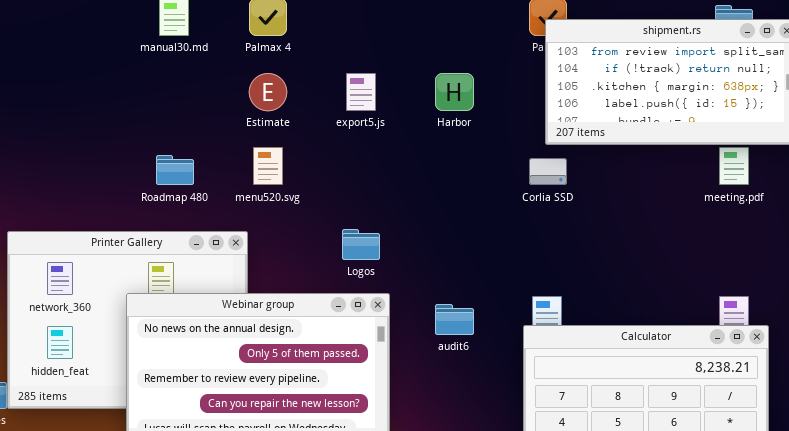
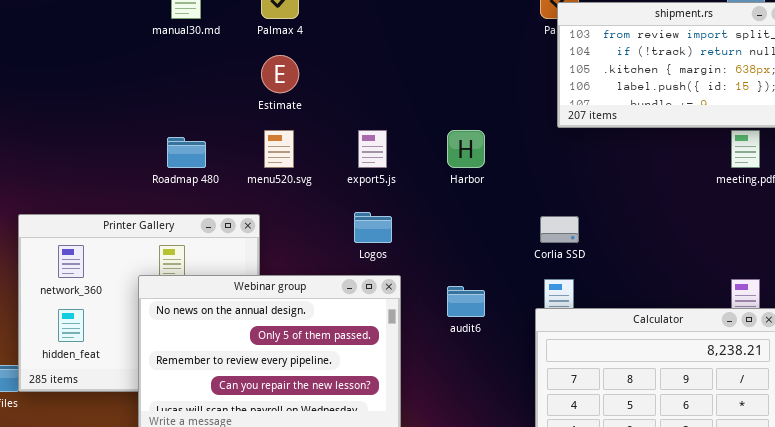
export5.js: [346,73,376,111] -> [358,130,387,168], moved
Harbor: [435,73,474,111] -> [447,130,485,168], moved
Corlia SSD: [529,158,567,185] -> [540,216,579,243], moved

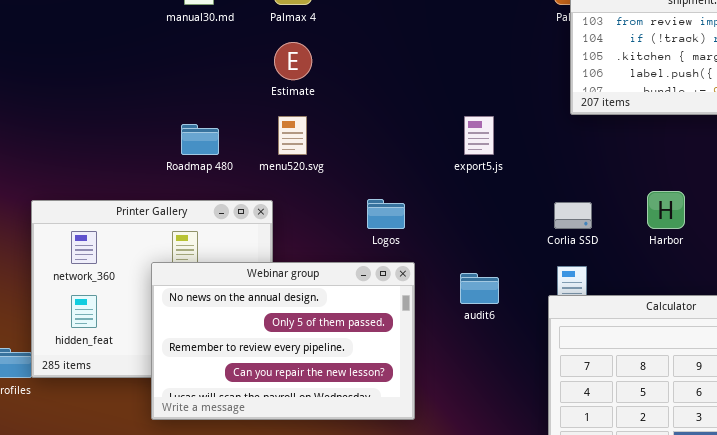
export5.js: [358,130,387,168] -> [464,116,494,155], moved
Harbor: [447,130,485,168] -> [647,191,685,229], moved

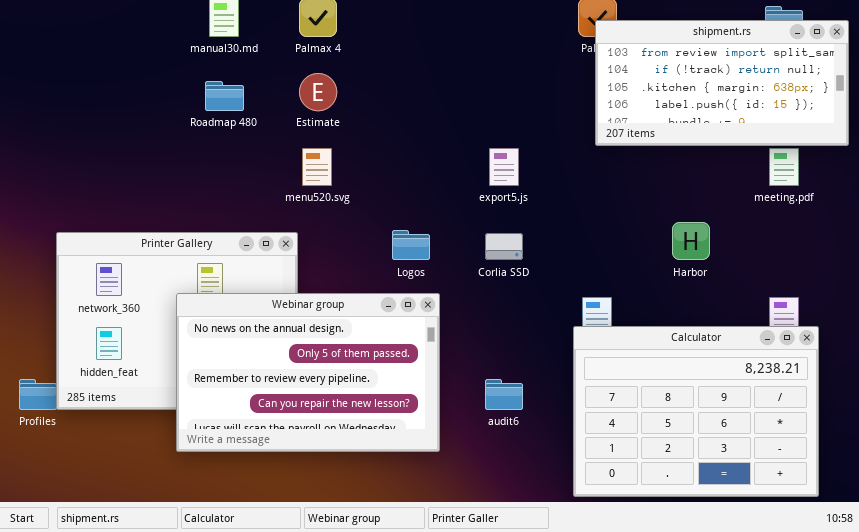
Roadmap 480: [181,124,219,155] -> [205,81,244,111], moved
Corlia SSD: [554,202,592,229] -> [485,233,523,260], moved
audit6: [460,273,499,304] -> [485,379,523,410], moved

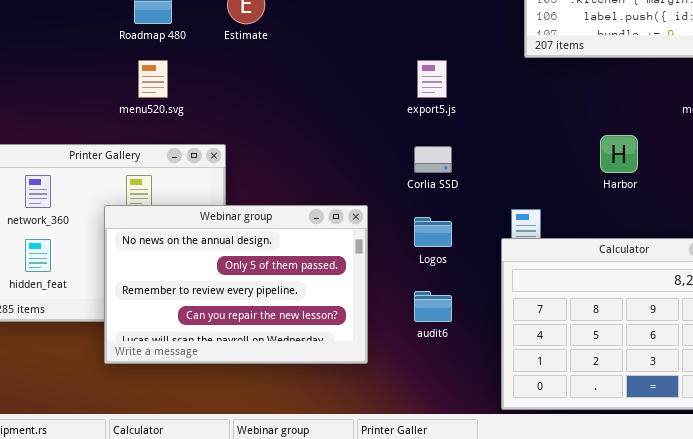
menu520.svg: [302,148,332,186] -> [138,60,168,98], moved
Logos: [392,230,430,260] -> [414,217,452,247], moved

